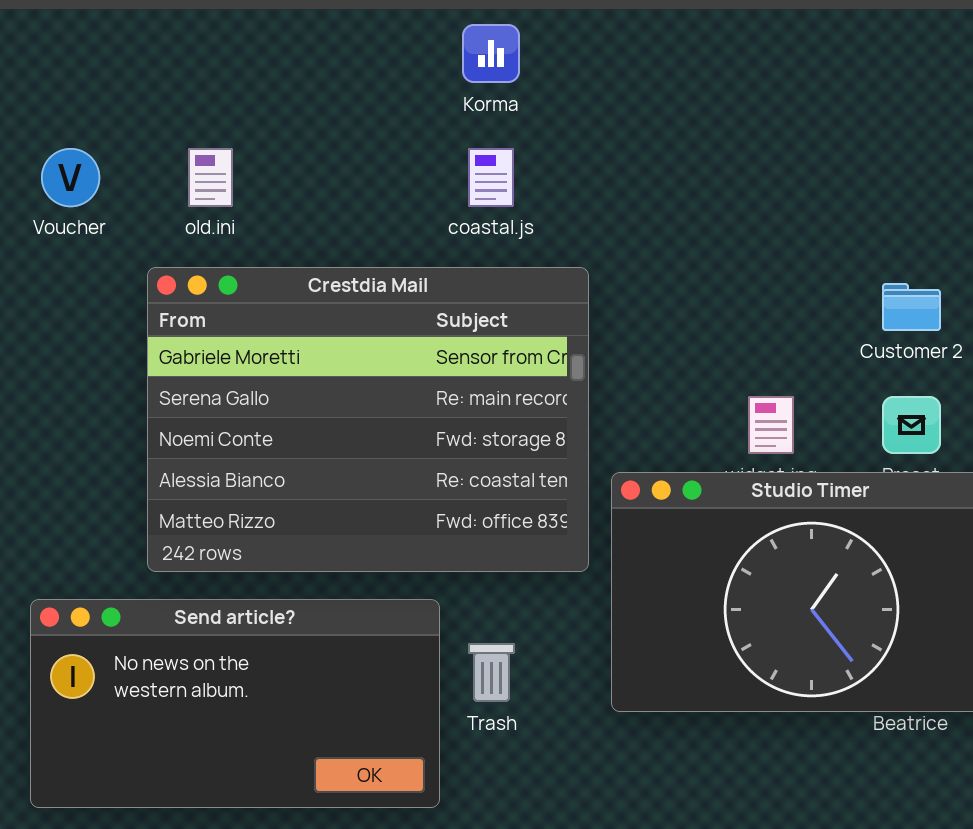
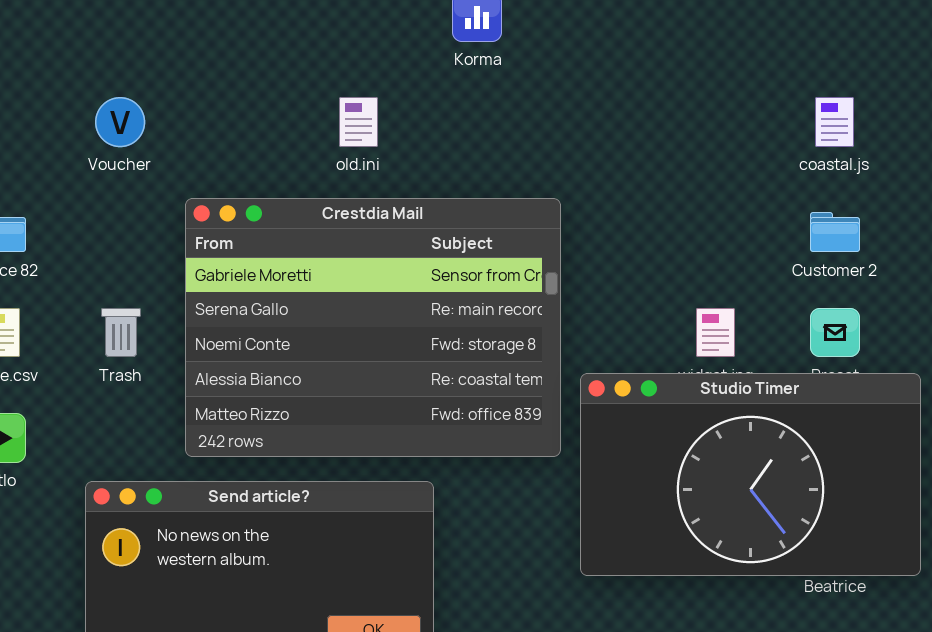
old.ini: [188,148,233,207] -> [339,97,378,147], moved
coastal.js: [468,148,514,207] -> [815,97,854,147], moved
Trash: [468,643,515,702] -> [101,308,141,357], moved

